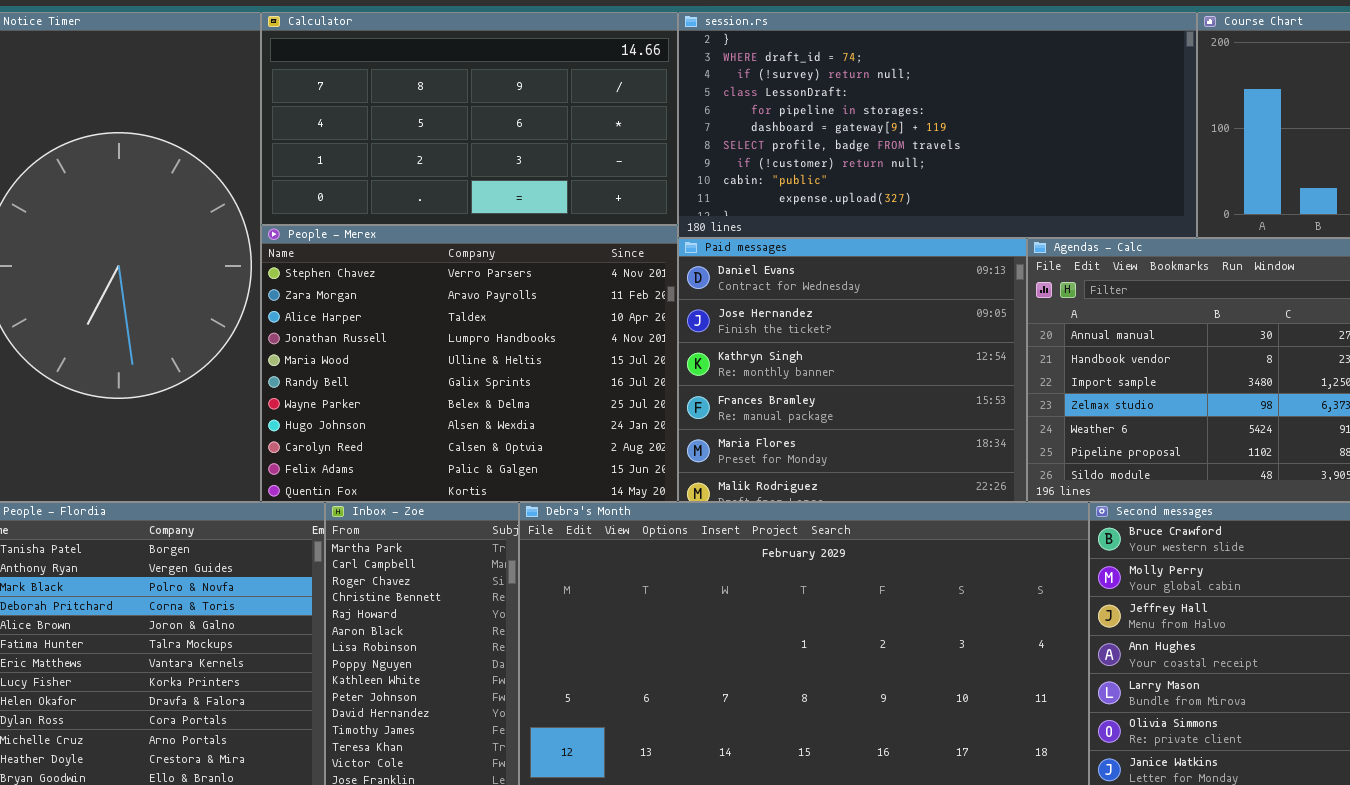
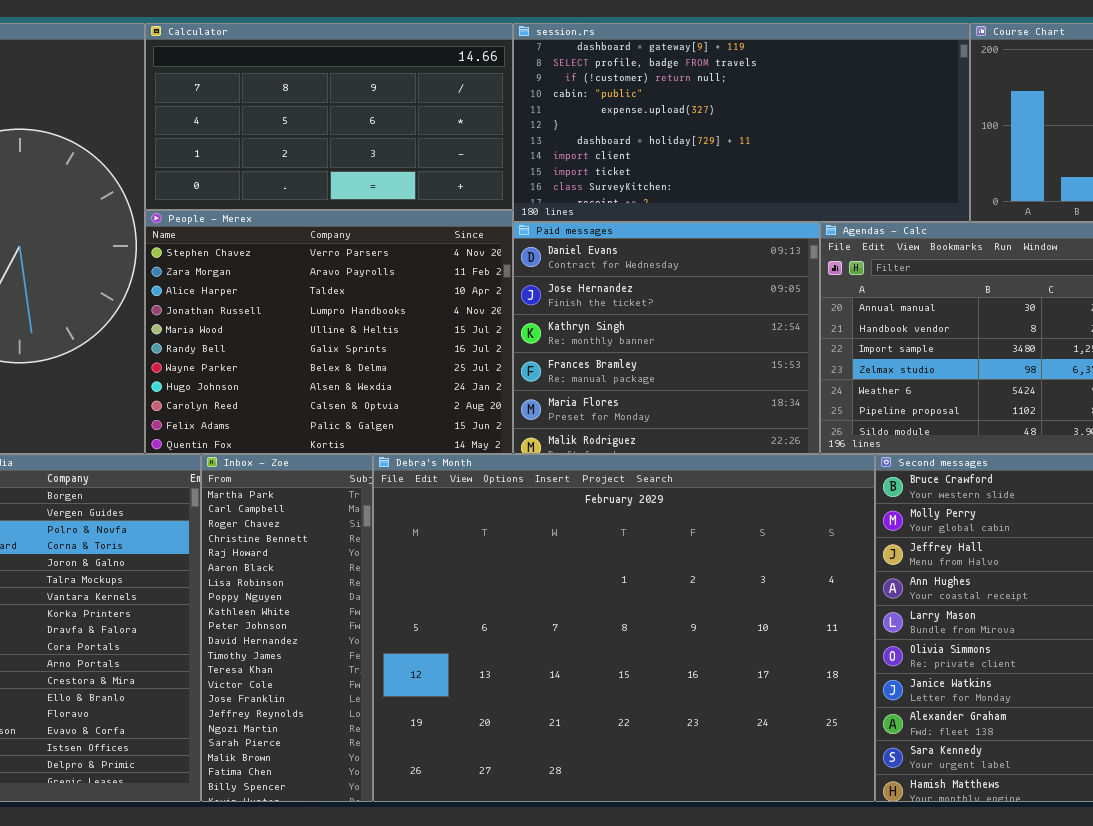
session.rs: [678,12,1197,238] -> [513,23,970,222], scrolled down 5 rows

